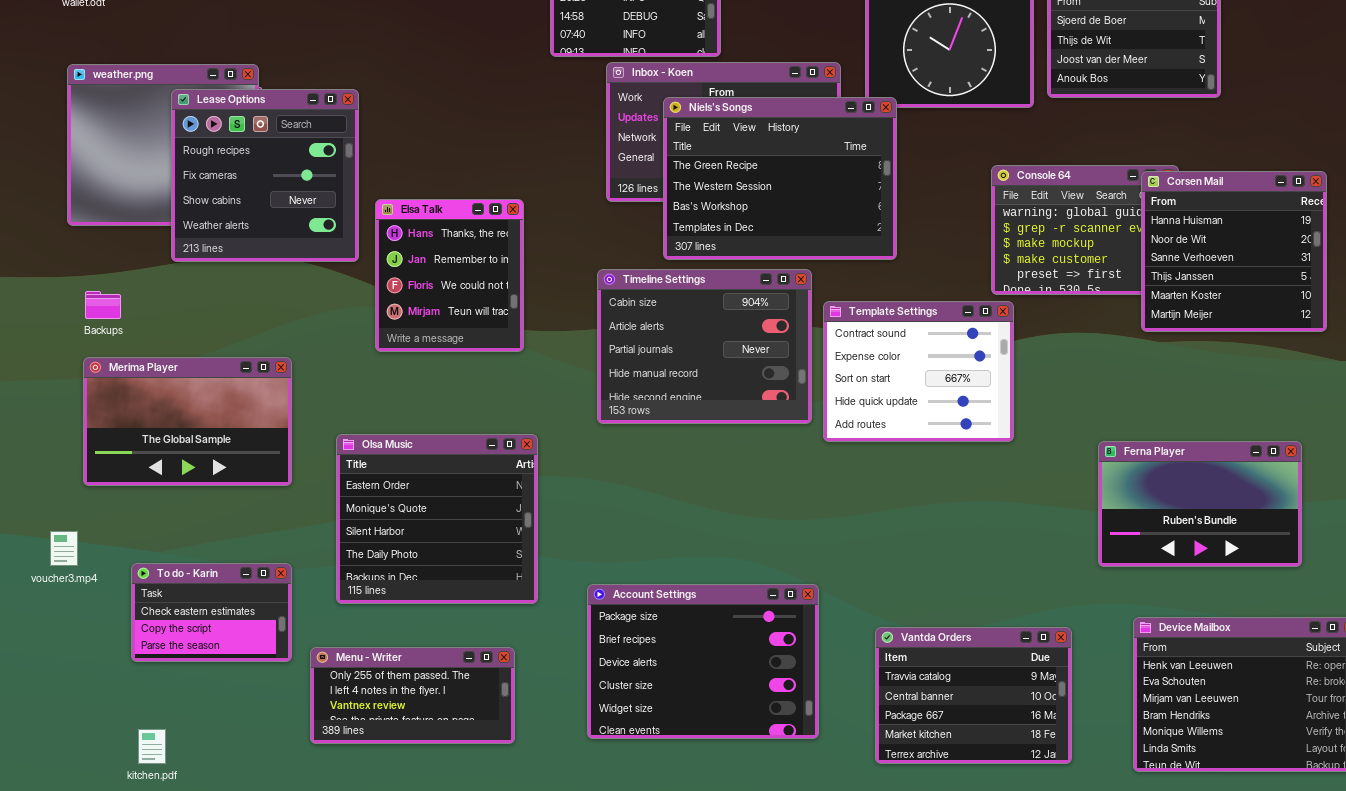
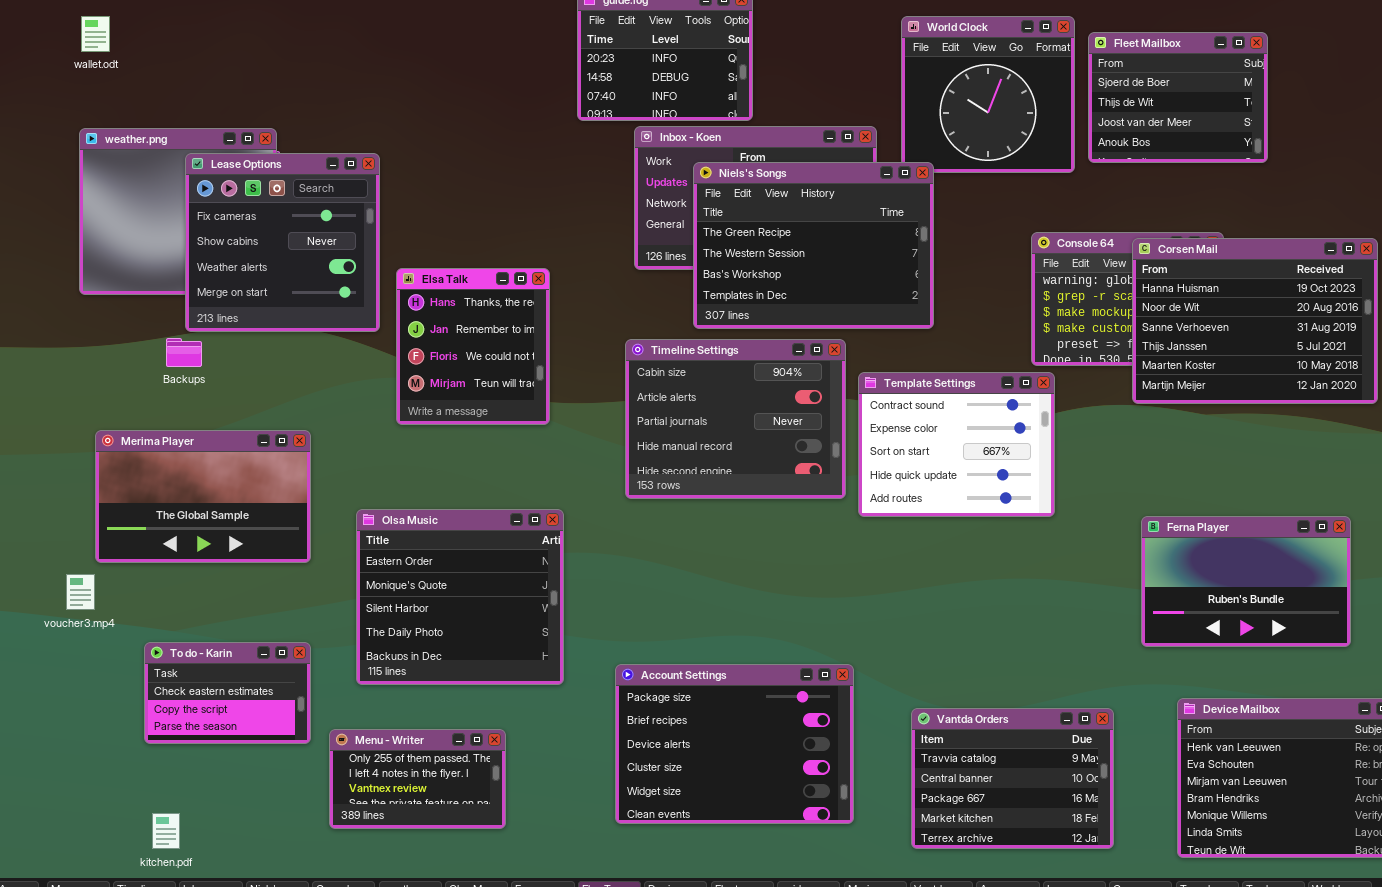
Lease Options: [171,89,359,262] -> [185,153,380,332], scrolled down 1 row
Corsen Mail: [1141,171,1327,332] -> [1132,238,1378,404], resized
Backups: [85,291,121,319] -> [166,338,202,367], moved
voucher3.mp4: [50,531,78,566] -> [66,574,95,610], moved
Menu - Writer: [310,647,515,744] -> [329,729,506,829], resized

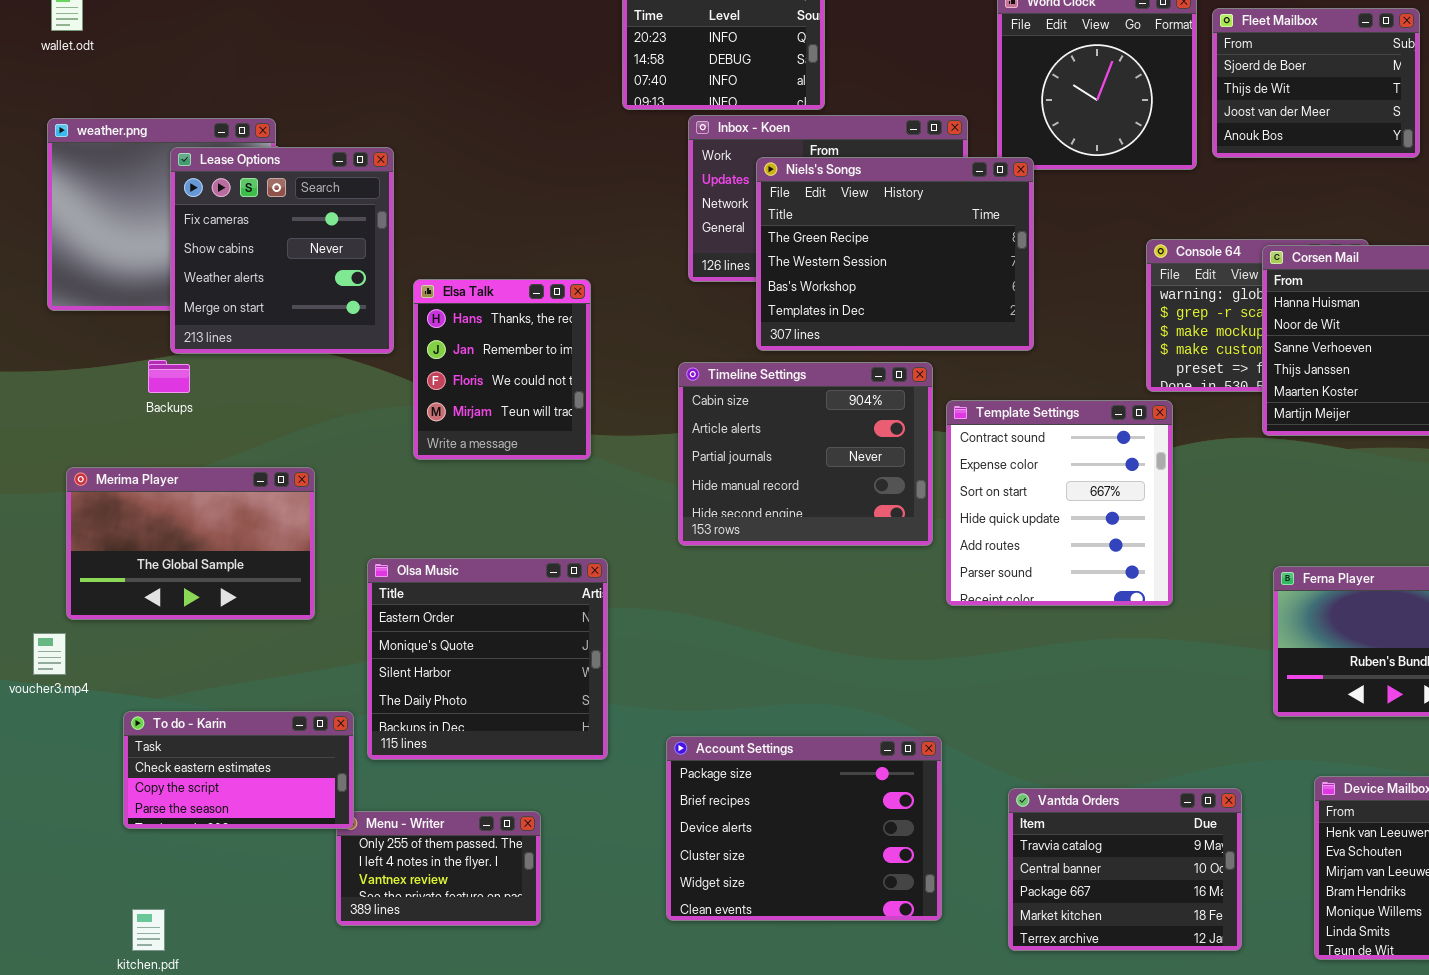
Template Settings: [858,372,1055,517] -> [946,400,1173,606], resized
To do - Karin: [144,642,311,744] -> [123,711,354,829], resized

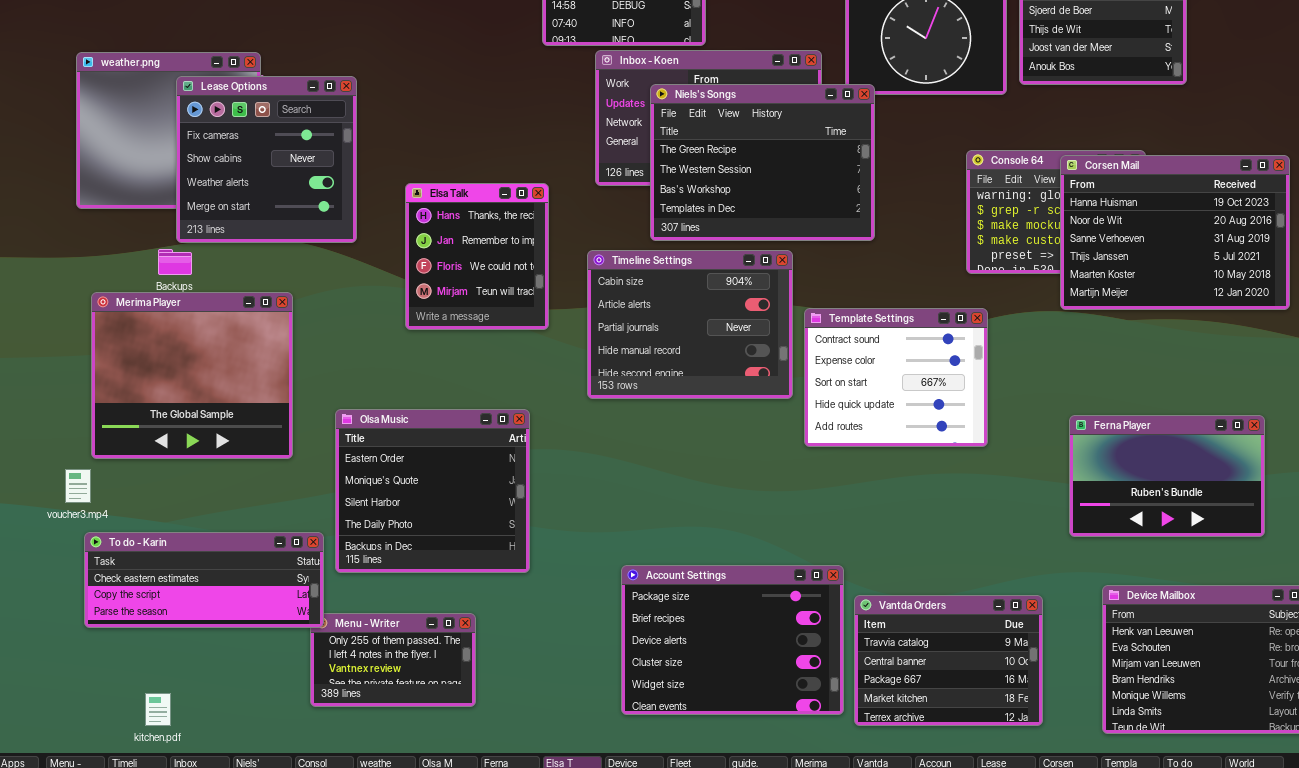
Elsa Talk: [413,279,591,460] -> [405,183,549,330], moved
Template Settings: [946,400,1173,606] -> [804,308,988,447], resized
Merima Player: [66,467,315,620] -> [91,292,293,459], resized
To do - Karin: [123,711,354,829] -> [84,532,324,628], resized
Account Settings: [666,736,942,921] -> [621,565,844,715], moved

